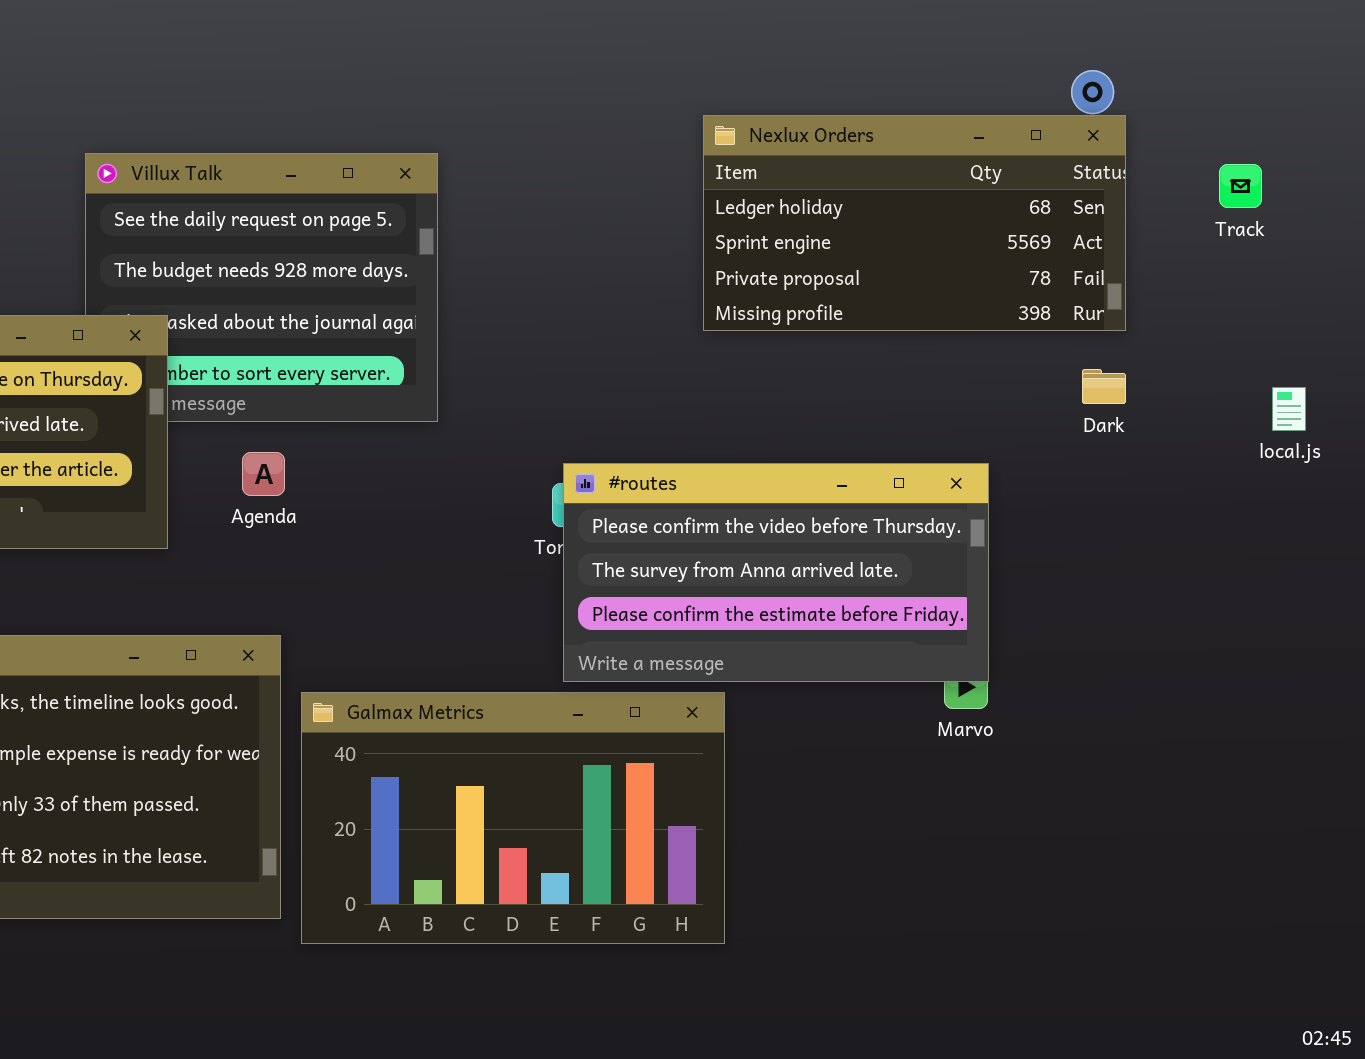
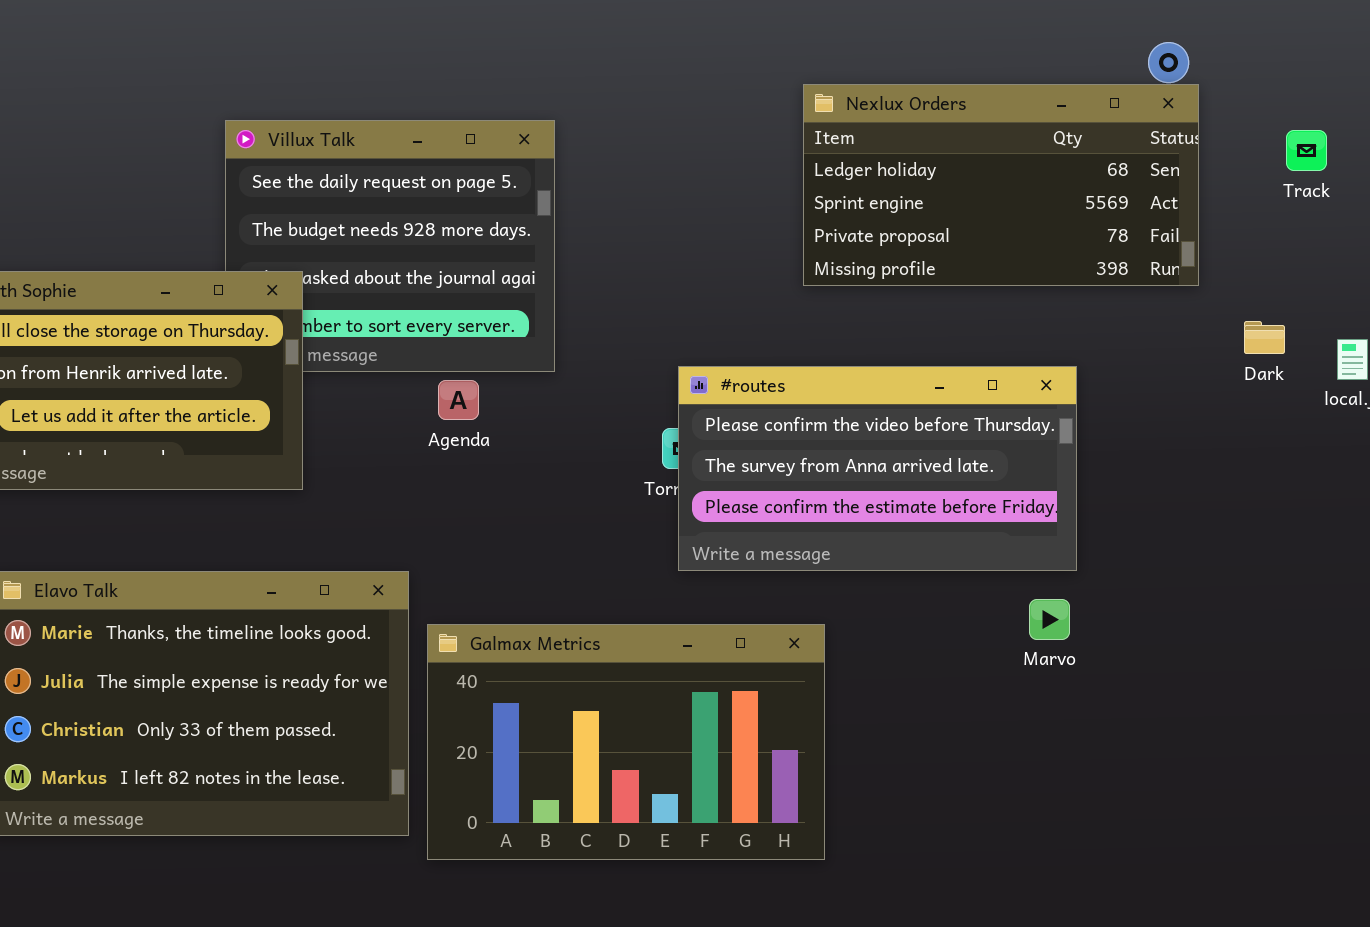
Dark: [1082,369,1126,404] -> [1244,321,1285,354], moved
Agenda: [242,452,285,496] -> [438,380,479,420], moved
#routes: [563,463,989,682] -> [678,366,1077,571], moved

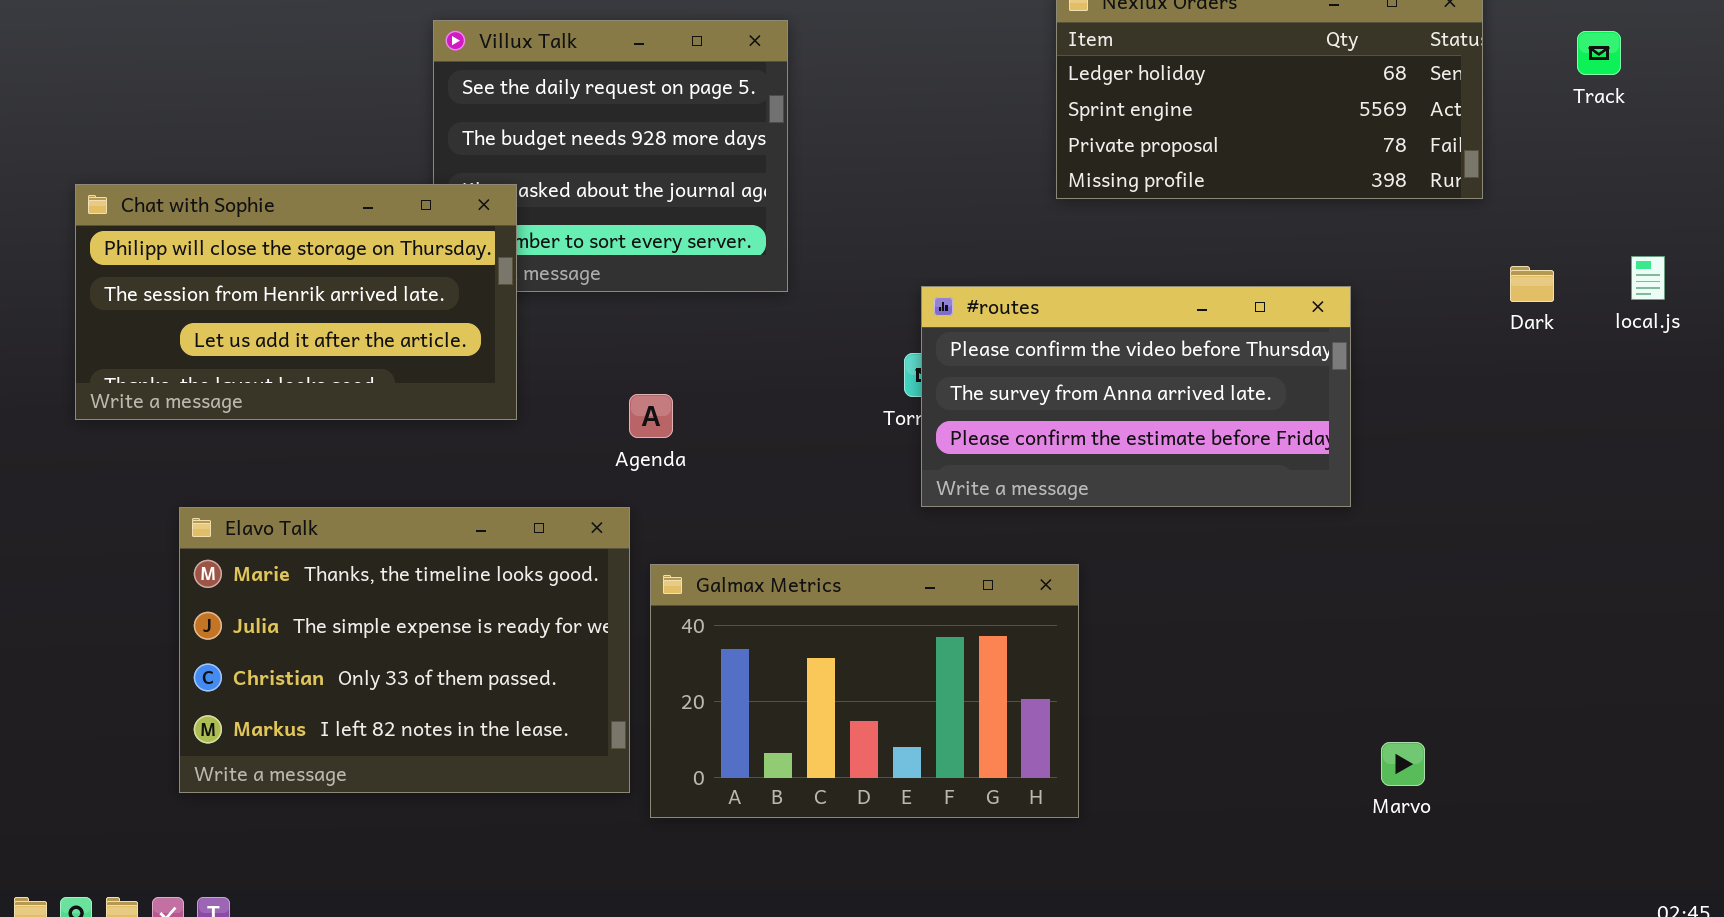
Dark: [1244,321,1285,354] -> [1510,266,1554,302], moved
Agenda: [438,380,479,420] -> [629,394,673,438], moved
Marvo: [1029,599,1070,640] -> [1381,742,1425,786], moved

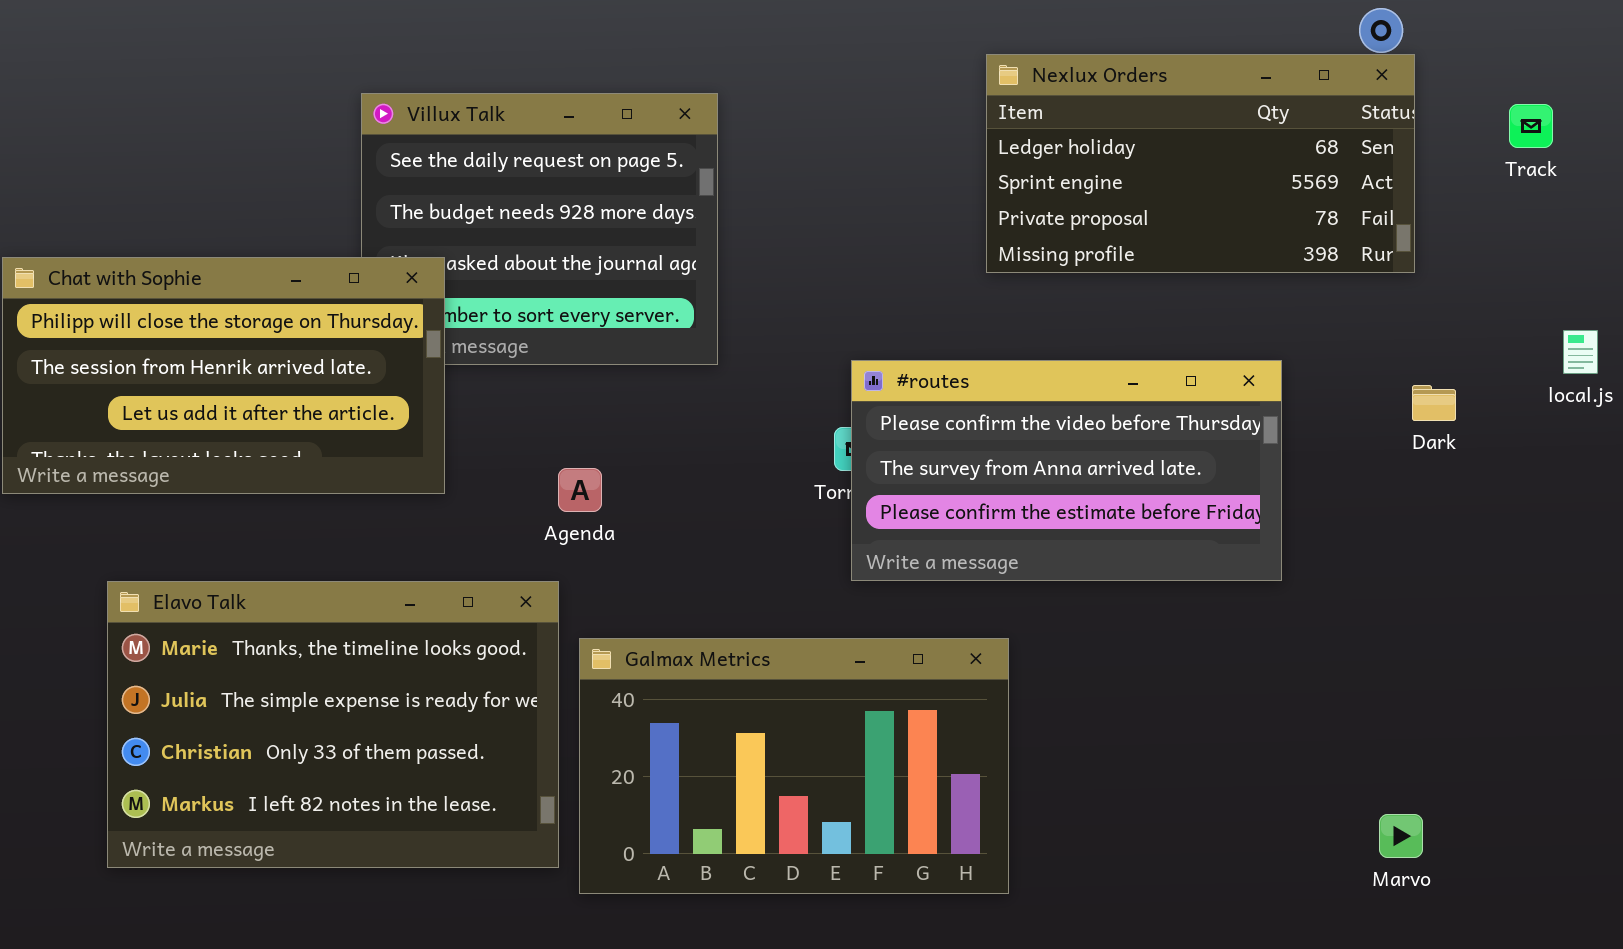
Dark: [1510,266,1554,302] -> [1412,385,1456,421], moved
Marvo: [1381,742,1425,786] -> [1379,814,1423,858], moved

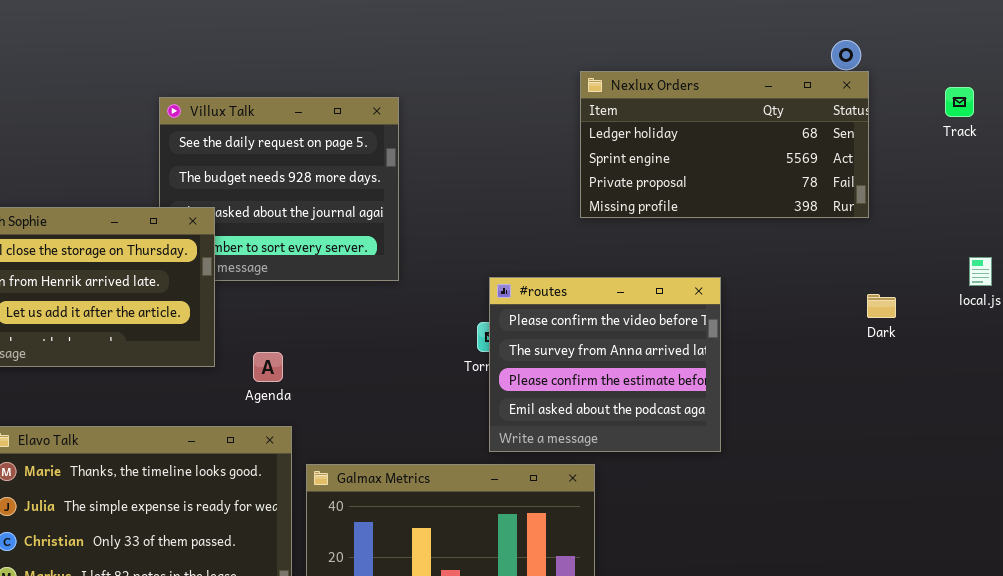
Track: [1509,104,1553,148] -> [945,87,974,117], moved
#routes: [851,360,1282,581] -> [489,277,721,452], resized
Agenda: [558,468,602,512] -> [253,352,283,382], moved

